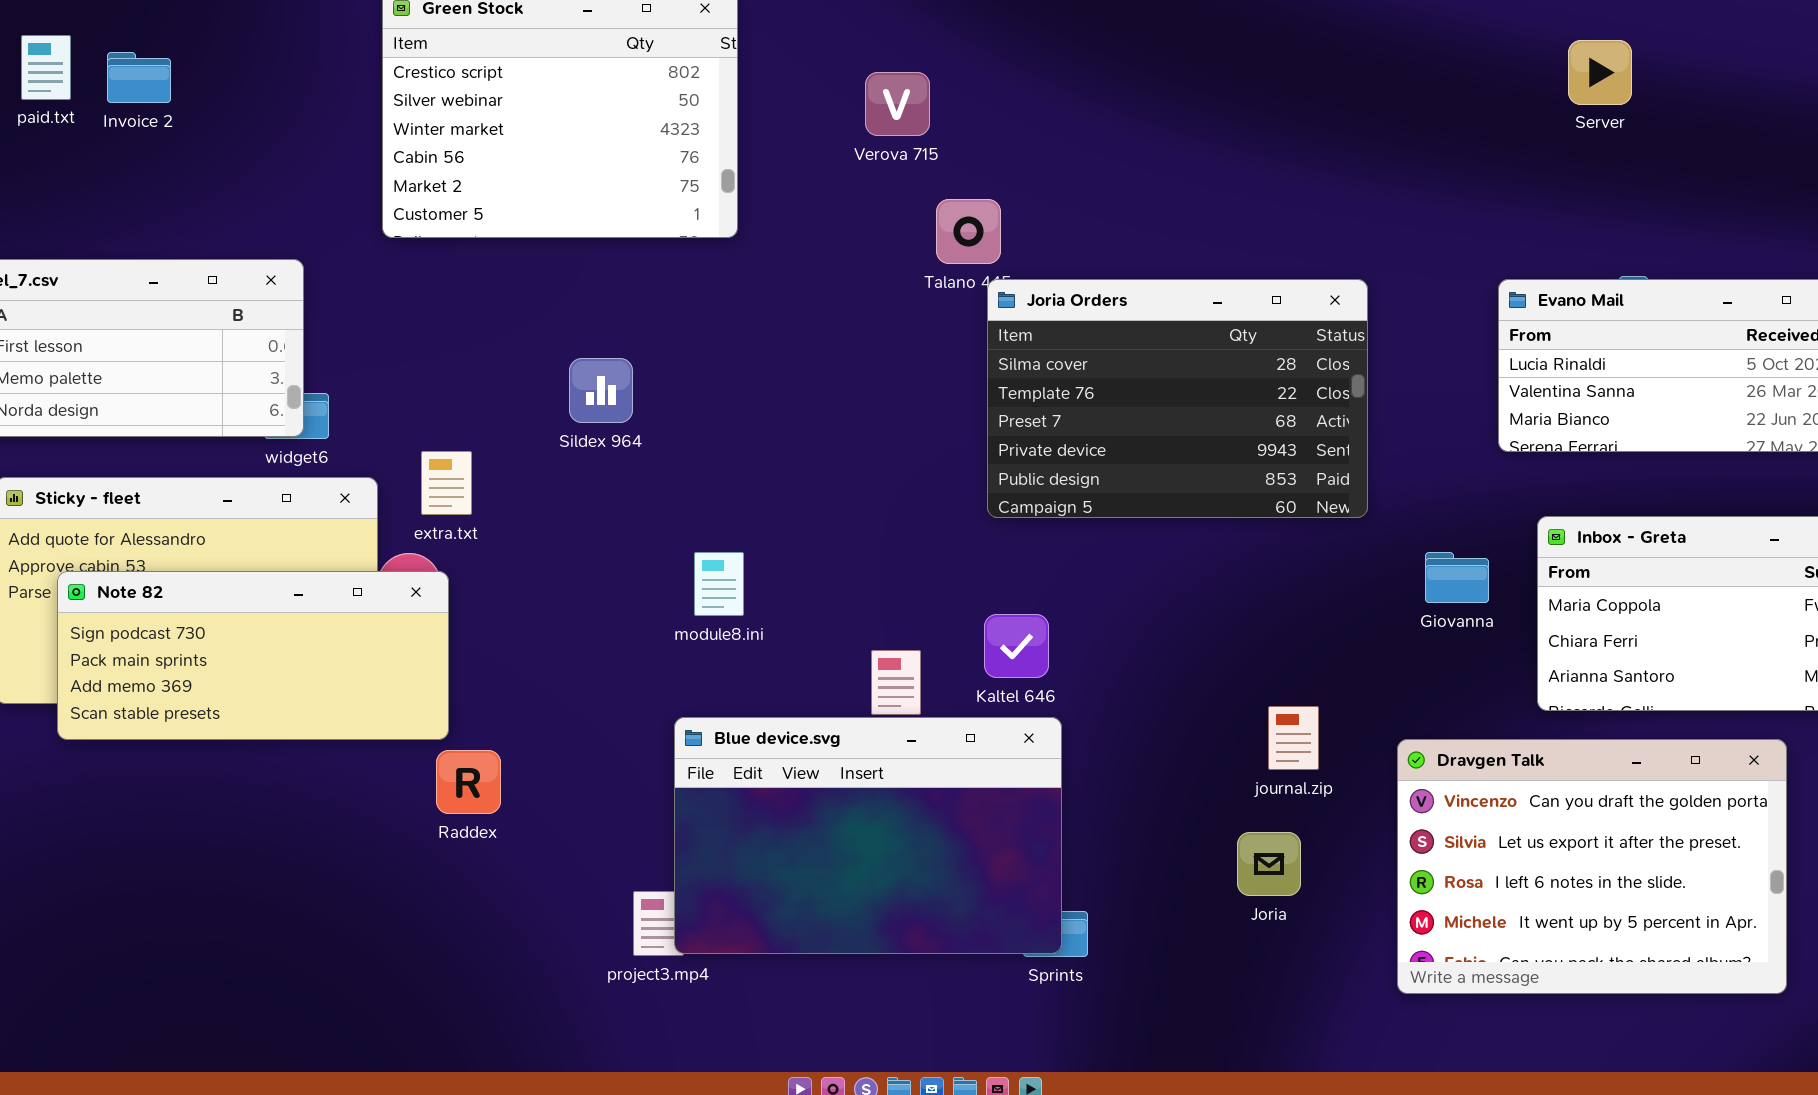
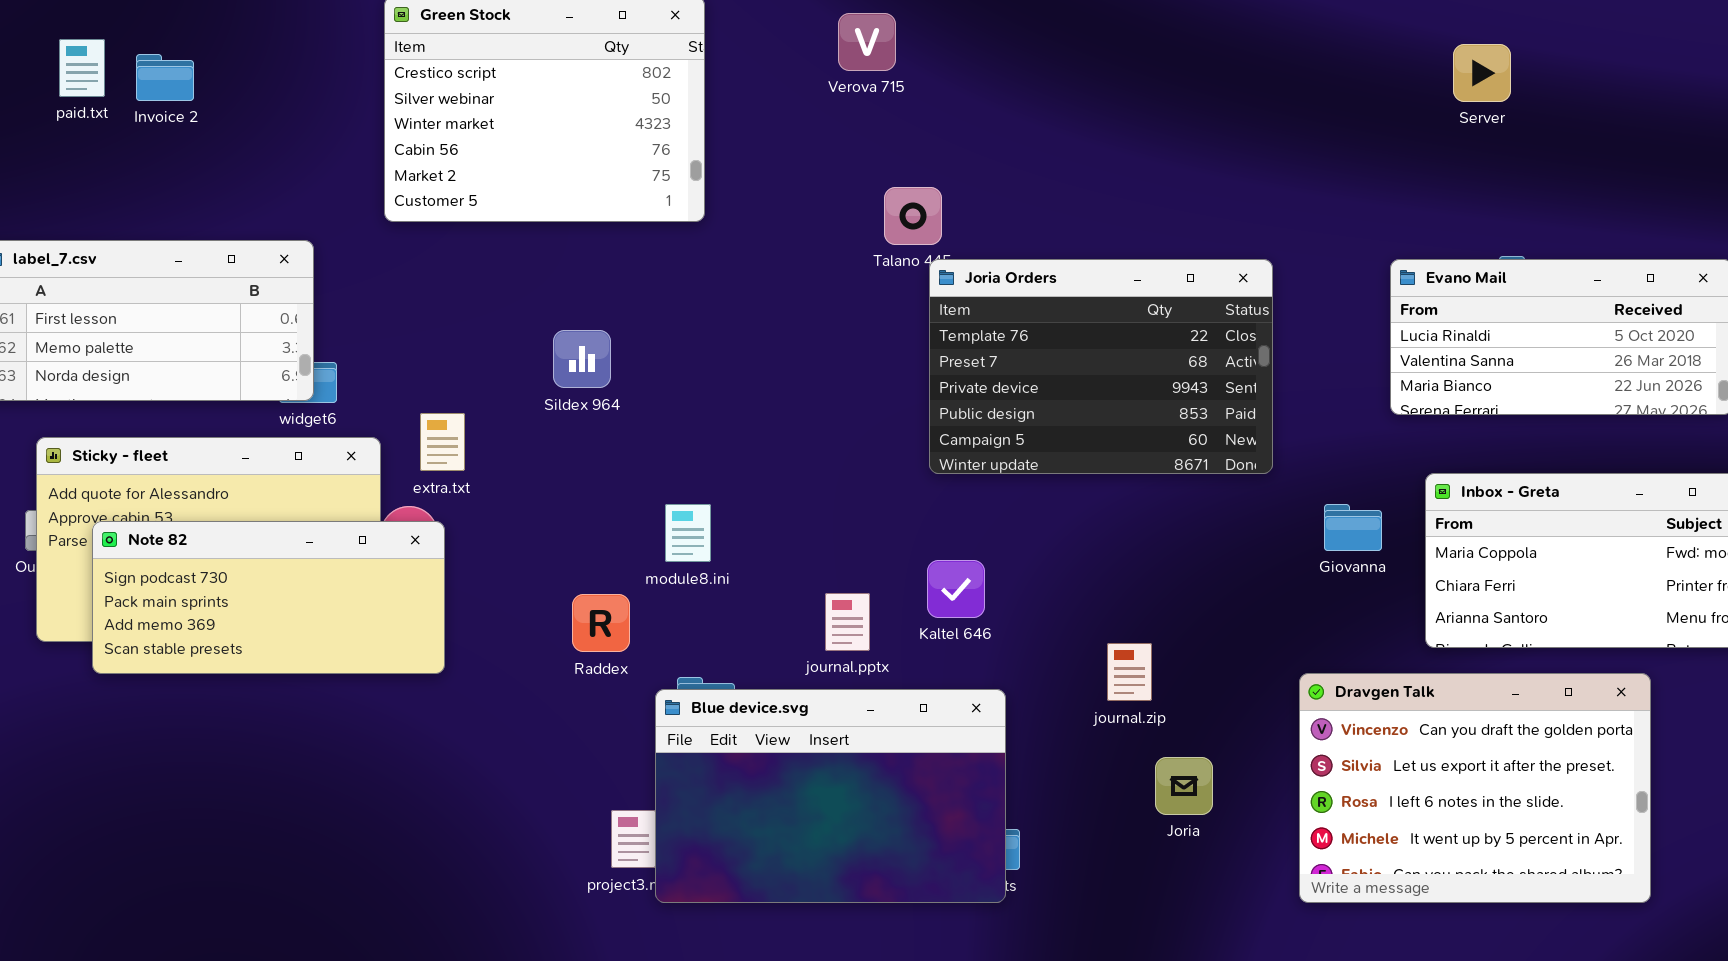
Verova 715: [865,72,930,136] -> [838,13,896,71], moved
Joria Orders: [987,279,1368,518] -> [929,259,1273,474], scrolled down 1 row
journal.zip: [1268,706,1319,770] -> [1107,643,1152,701], moved
Blue device.svg: [674,717,1062,954] -> [655,689,1006,903], moved
Raddex: [436,750,501,814] -> [572,594,630,652], moved

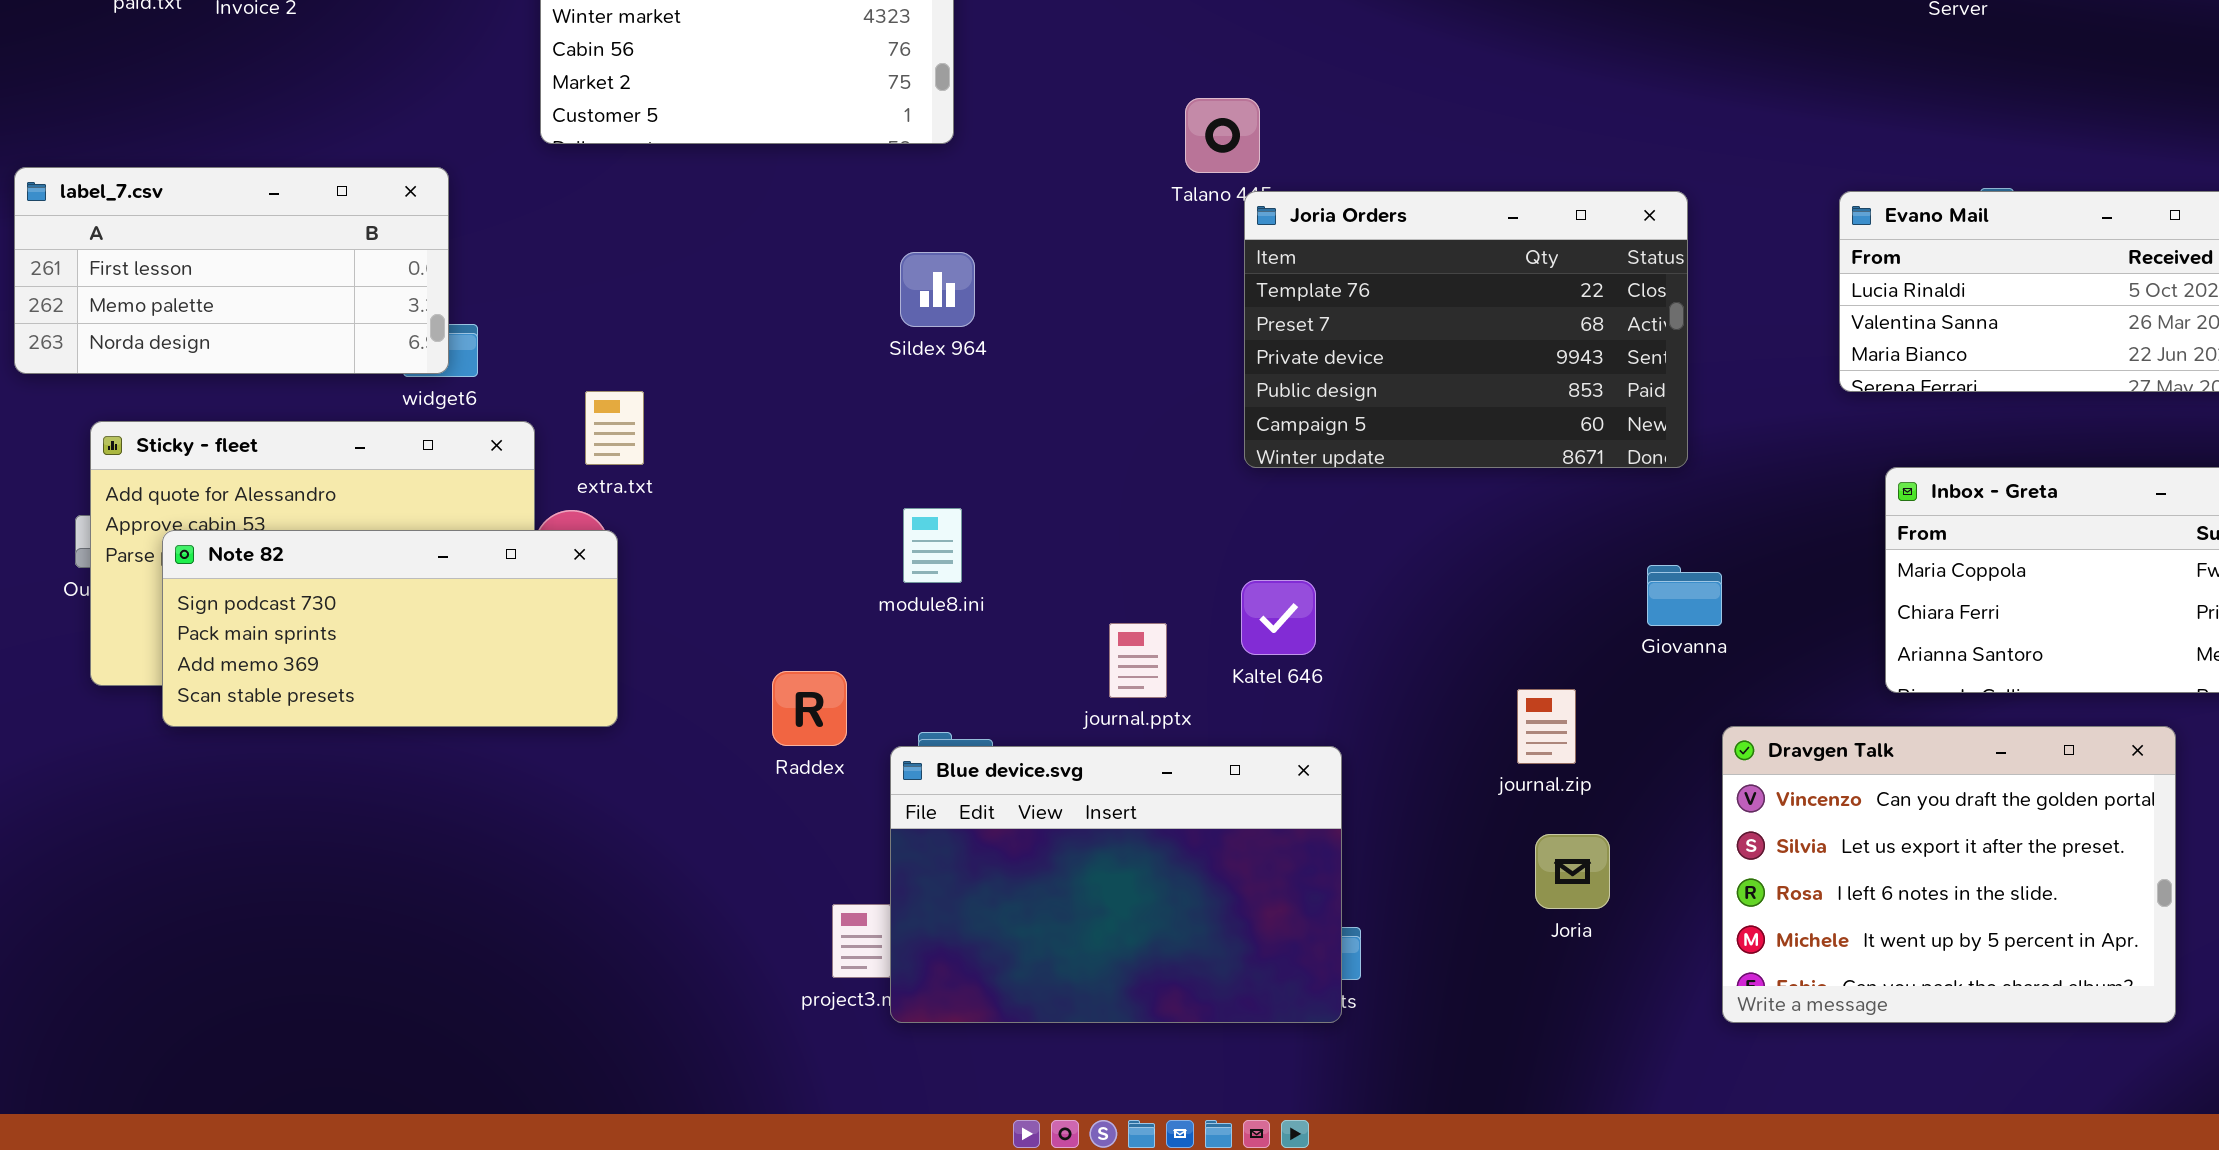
Sildex 964: [553,330,611,388] -> [900,252,975,327], moved
Giovanna: [1324,504,1382,551] -> [1647,565,1722,626], moved
Raddex: [572,594,630,652] -> [772,671,847,746], moved
journal.zip: [1107,643,1152,701] -> [1517,689,1576,764], moved

